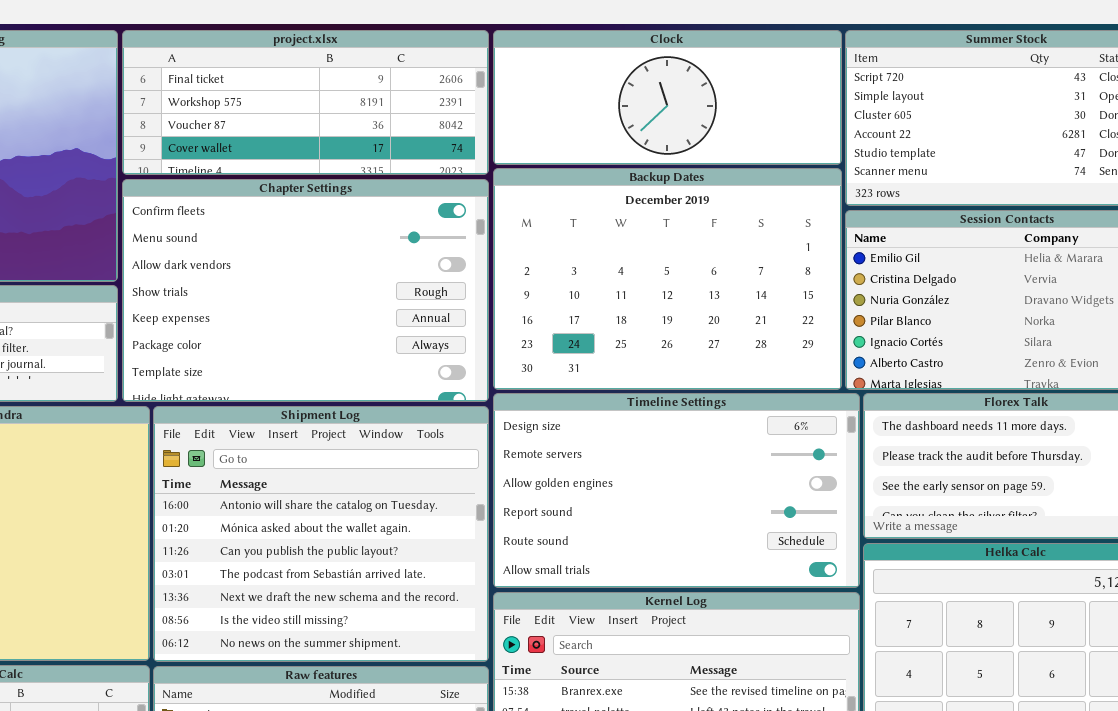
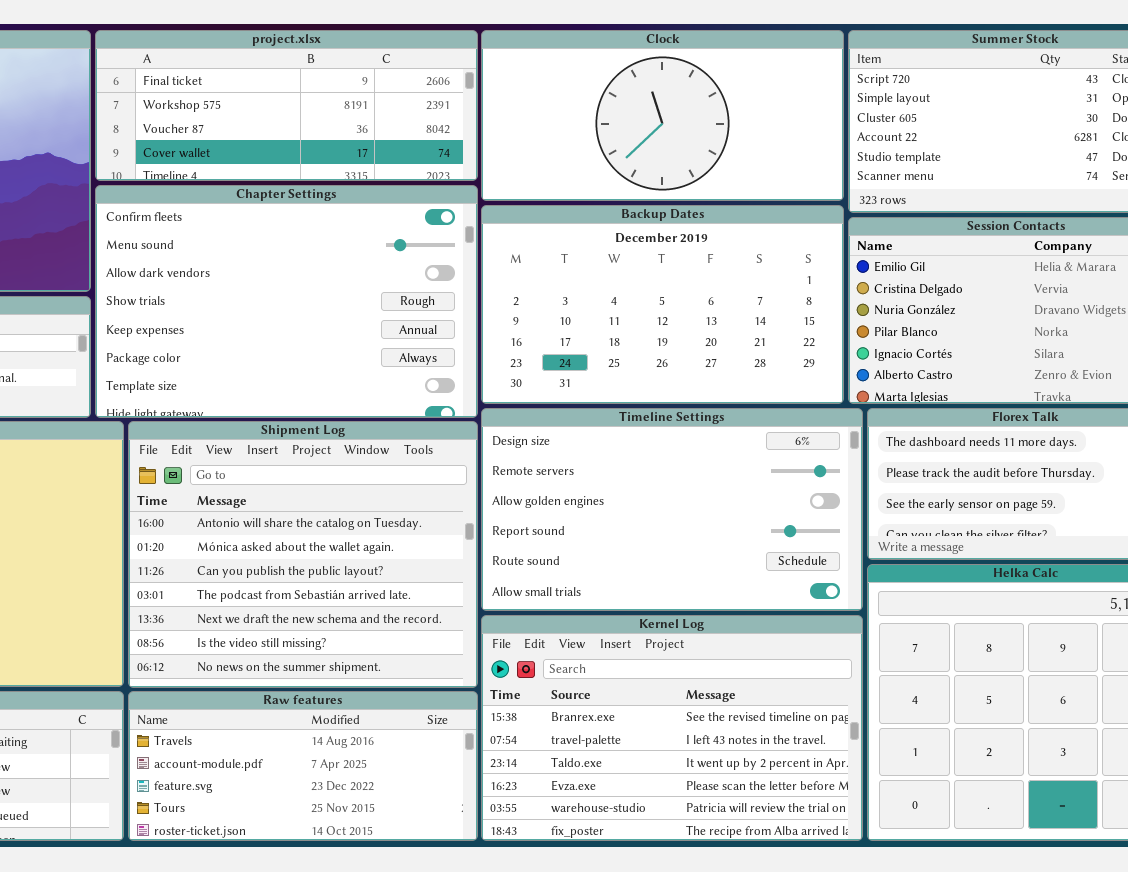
Clock: [493,30,842,165] -> [481,30,844,201], resized
Backup Dates: [493,168,842,390] -> [481,205,844,404], resized

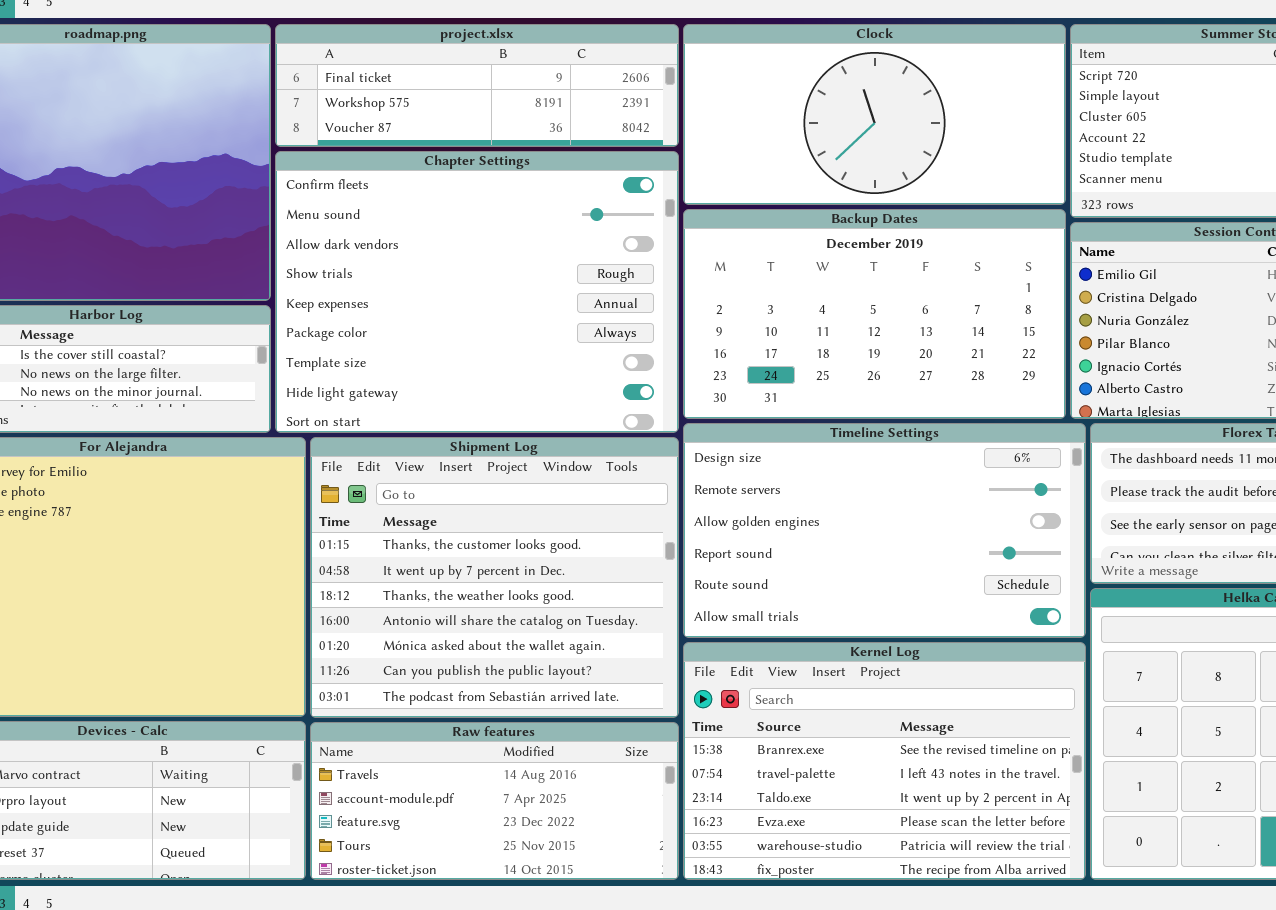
project.xlsx: [95,30,478,181] -> [275,24,679,147], resized
Chapter Settings: [95,185,478,418] -> [275,151,679,433], resized
Shipment Log: [128,421,478,688] -> [310,437,679,718], scrolled up 3 rows

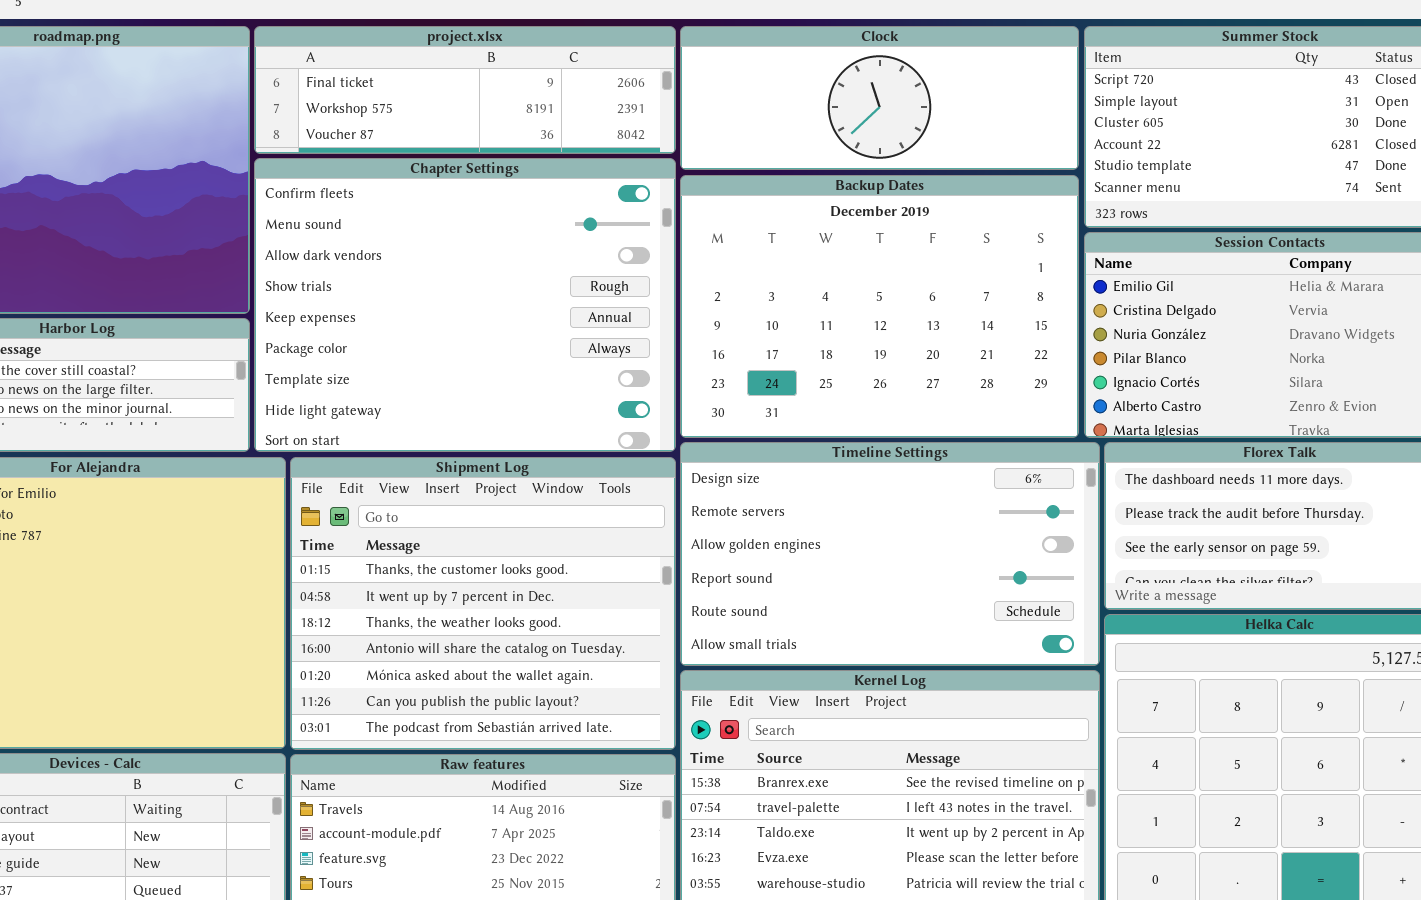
Clock: [683,24,1066,205] -> [680,26,1079,170], resized
Backup Dates: [683,209,1066,419] -> [680,175,1079,438], resized

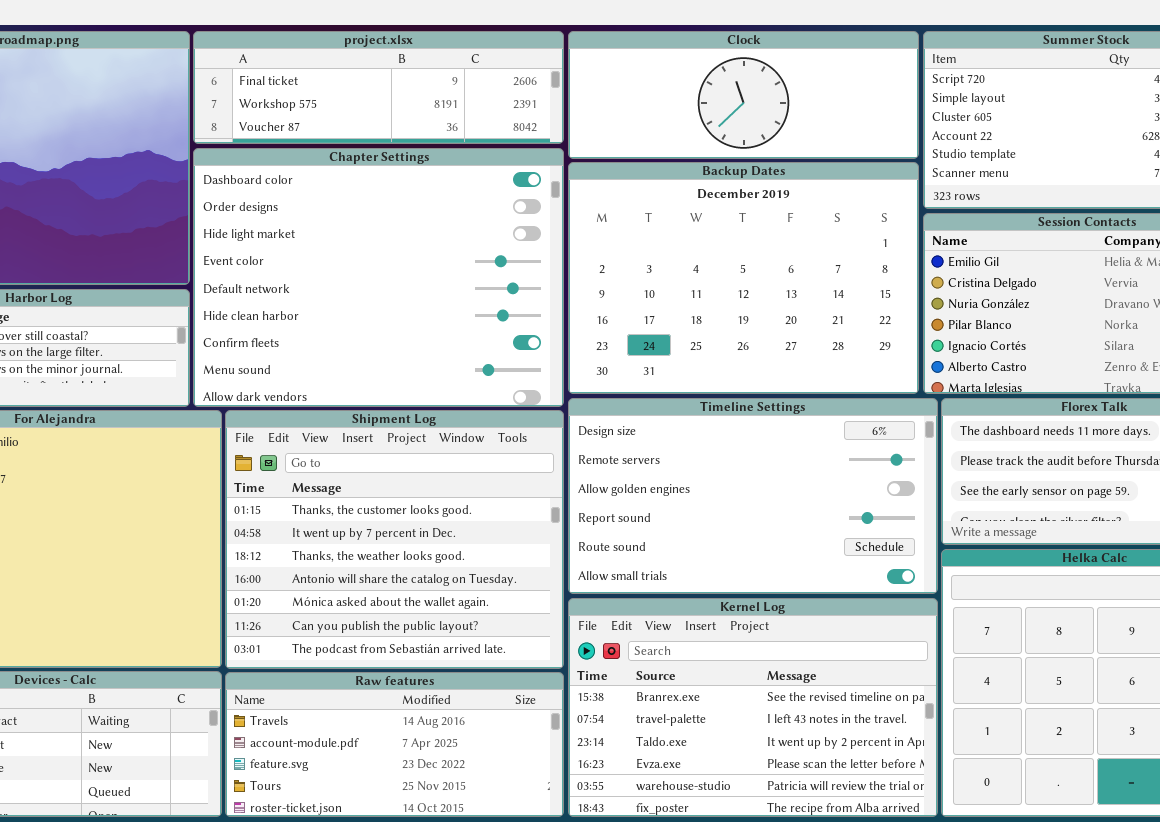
Chapter Settings: [254,158,676,452] -> [193,148,564,407], scrolled up 6 rows

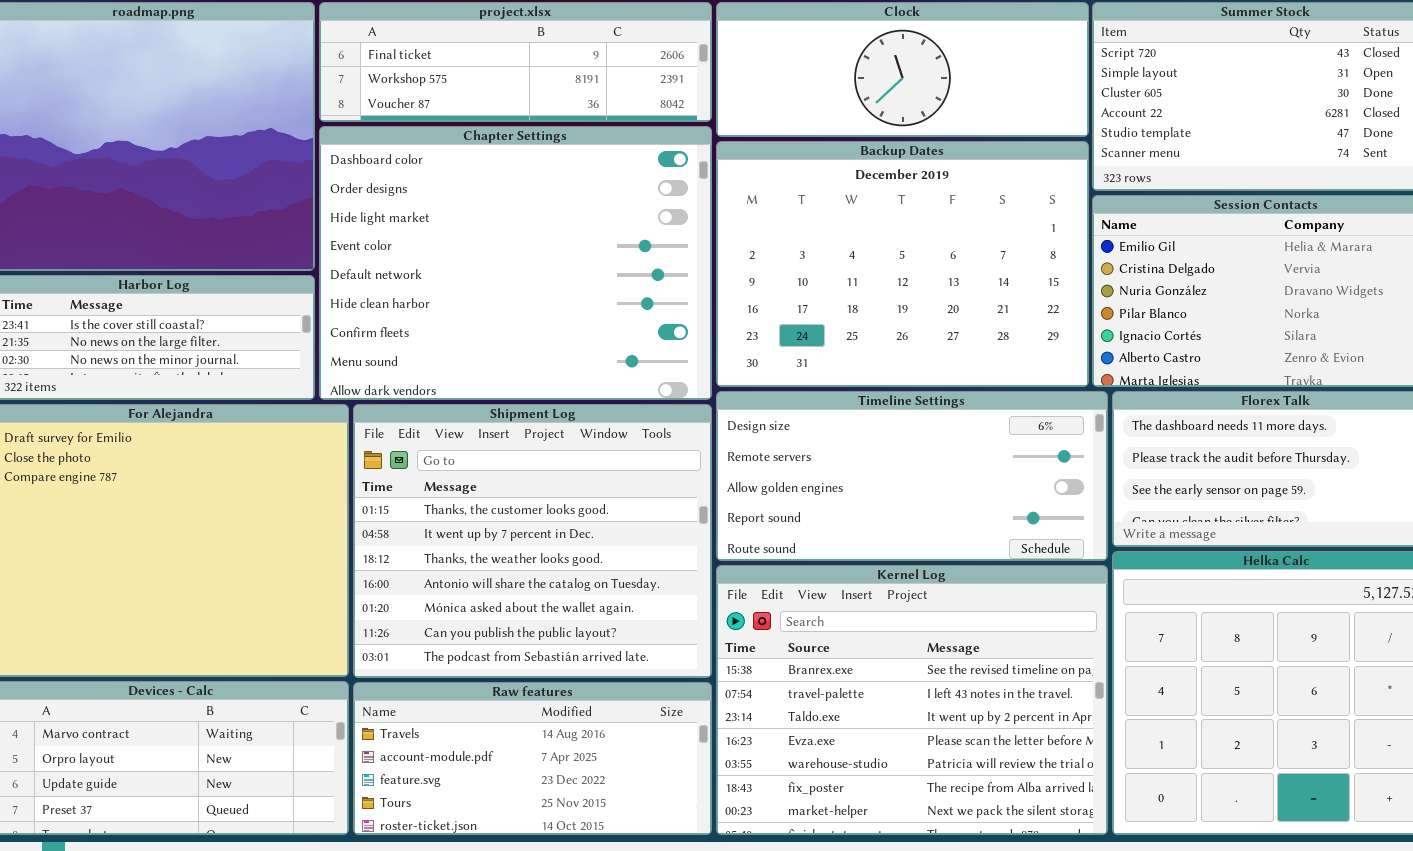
Timeline Settings: [568,398,938,594] -> [716,391,1108,561], resized
Kernel Log: [568,598,938,817] -> [716,565,1108,835], resized

